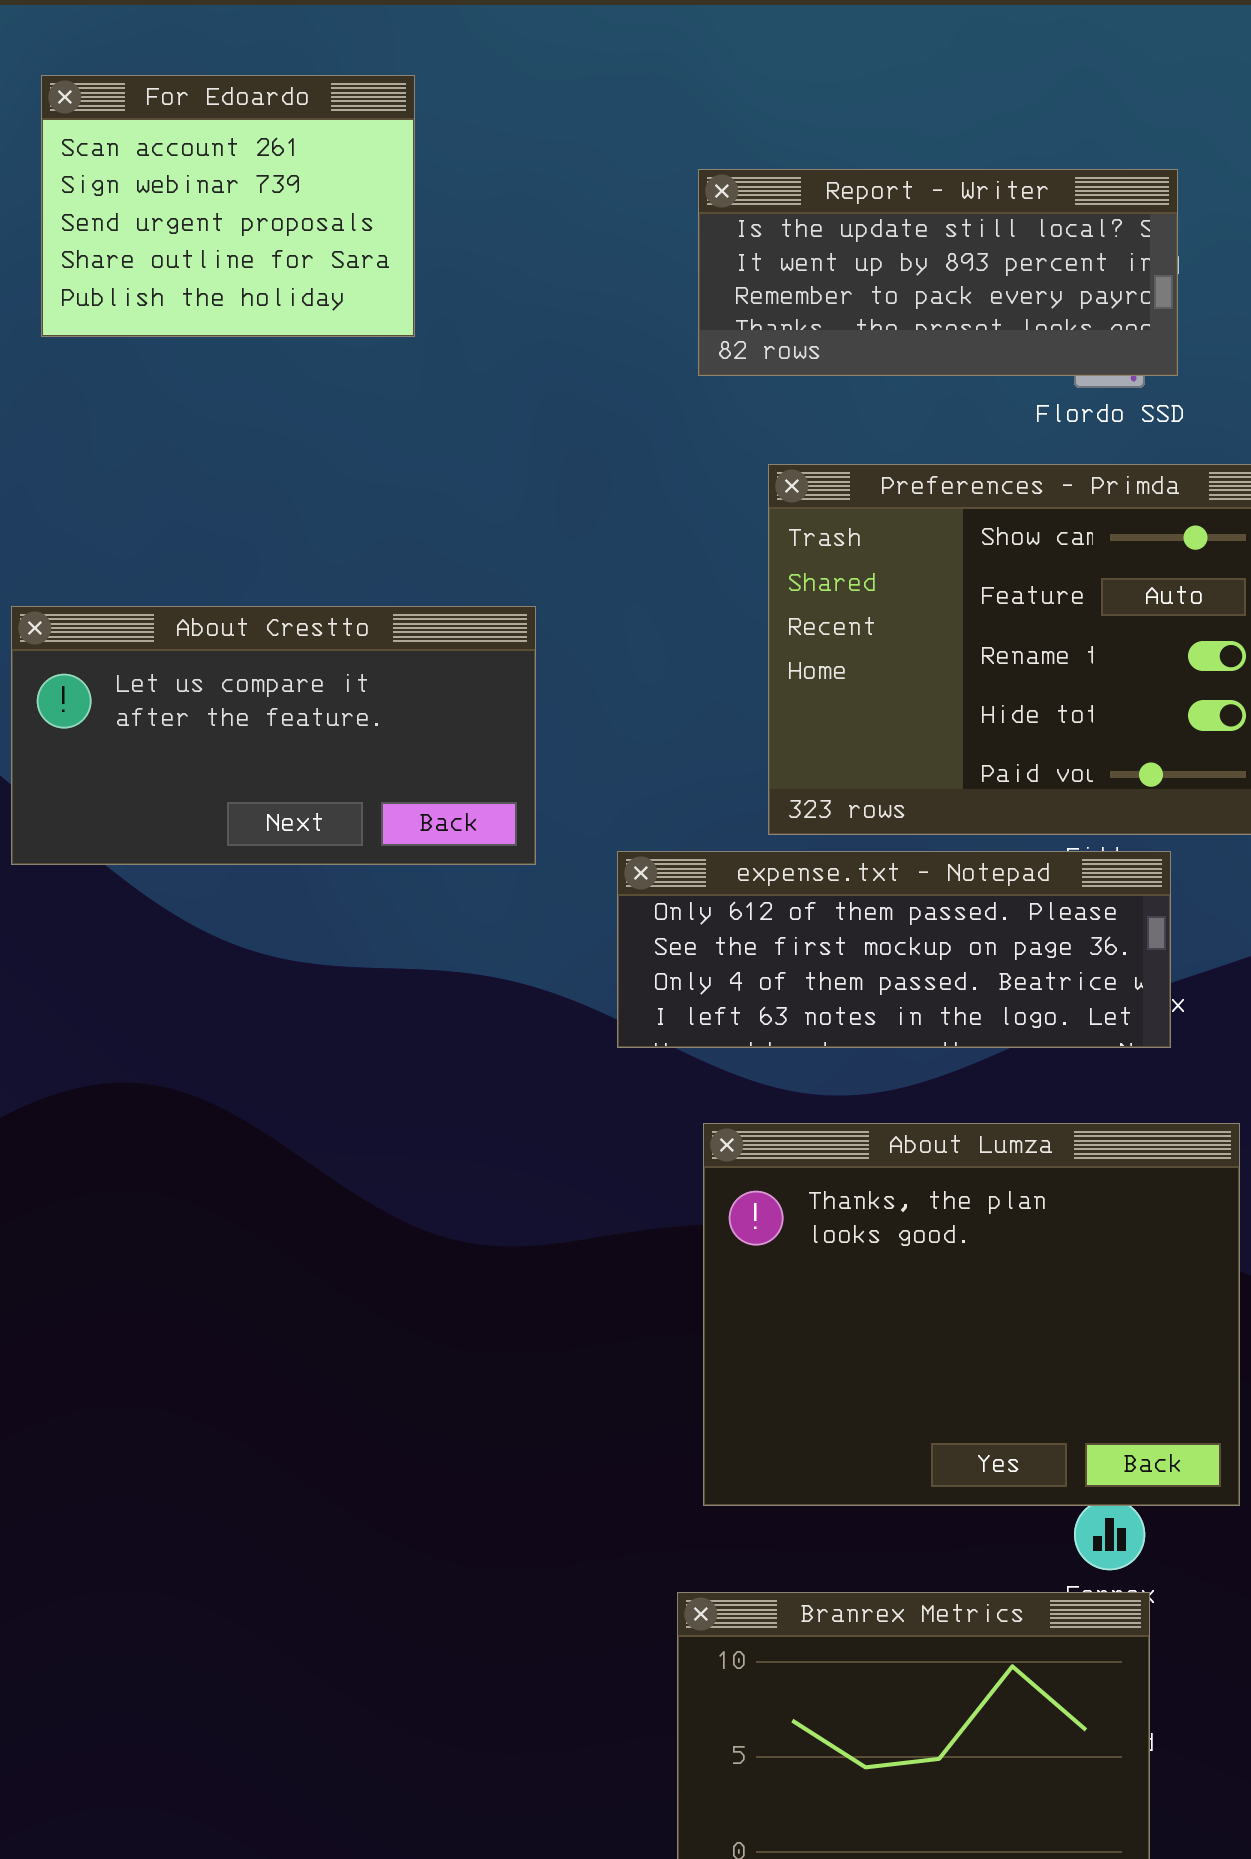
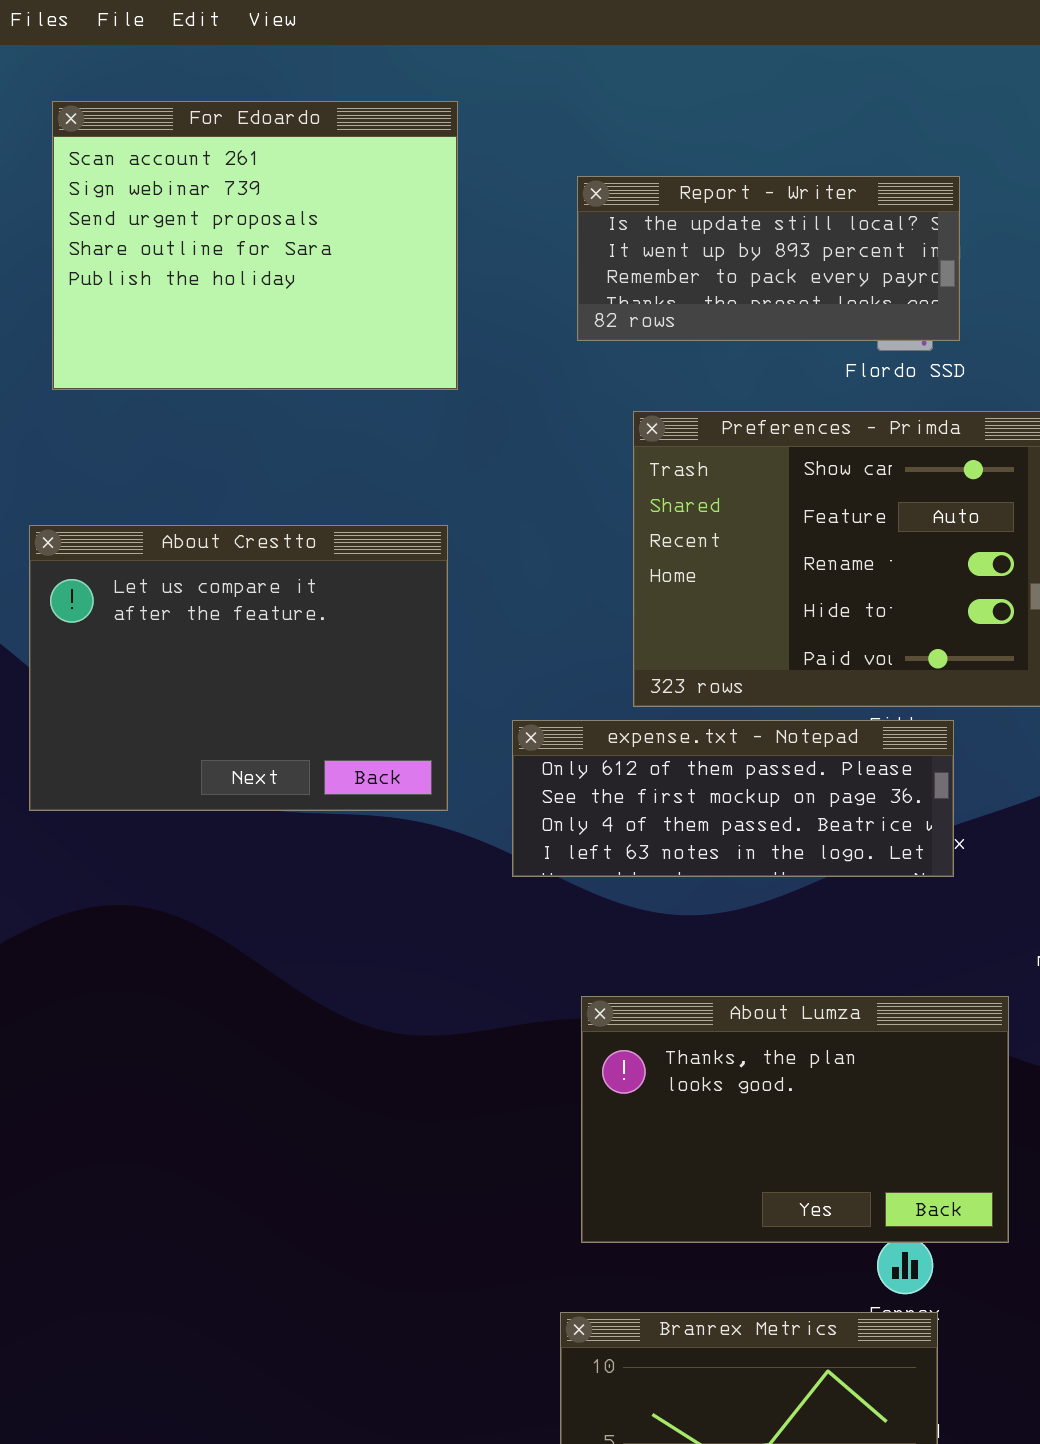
For Edoardo: [41,75,415,337] -> [52,101,458,390], resized
About Crestto: [11,606,536,865] -> [29,525,448,811], resized
About Lumza: [703,1123,1240,1506] -> [581,996,1009,1243], resized

